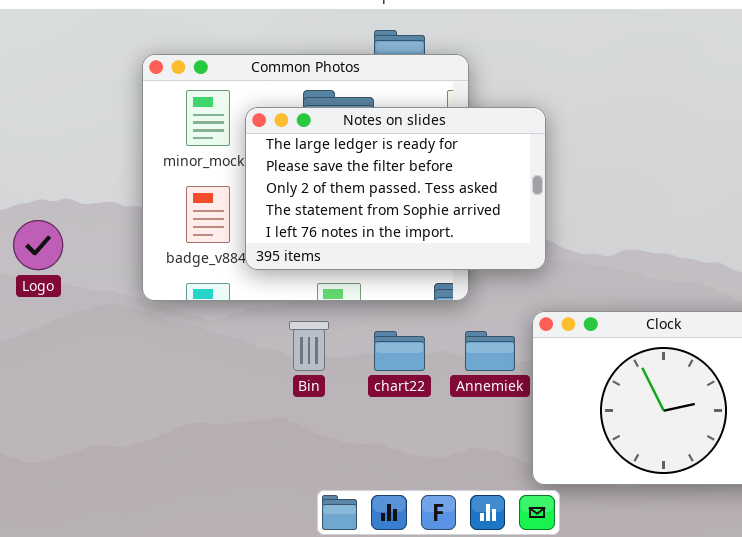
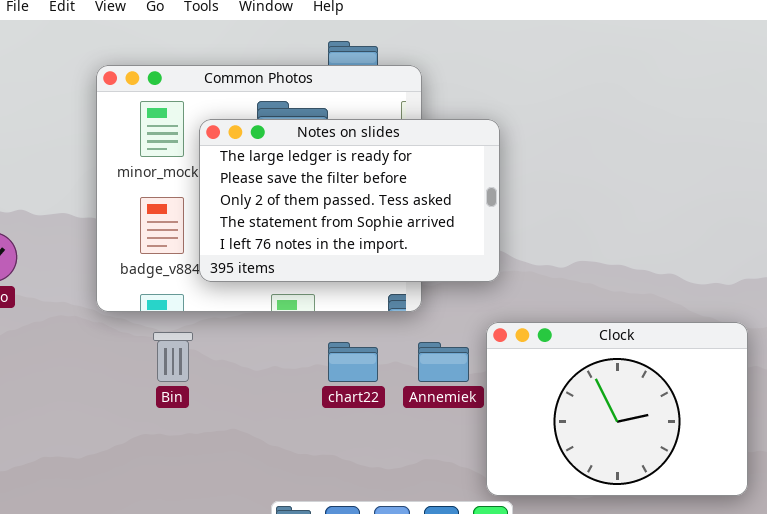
Bin: [289,321,329,371] -> [153,332,193,382], moved

